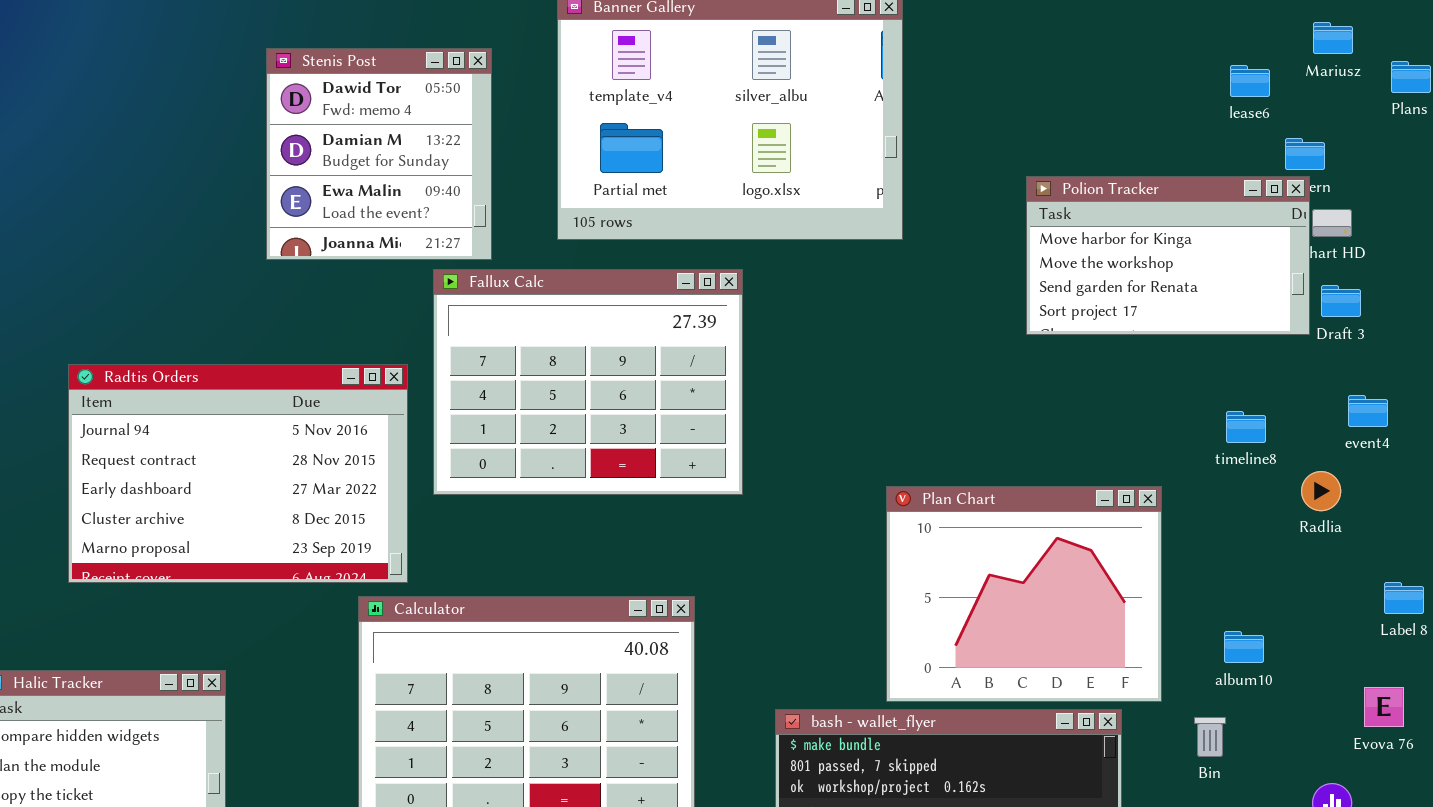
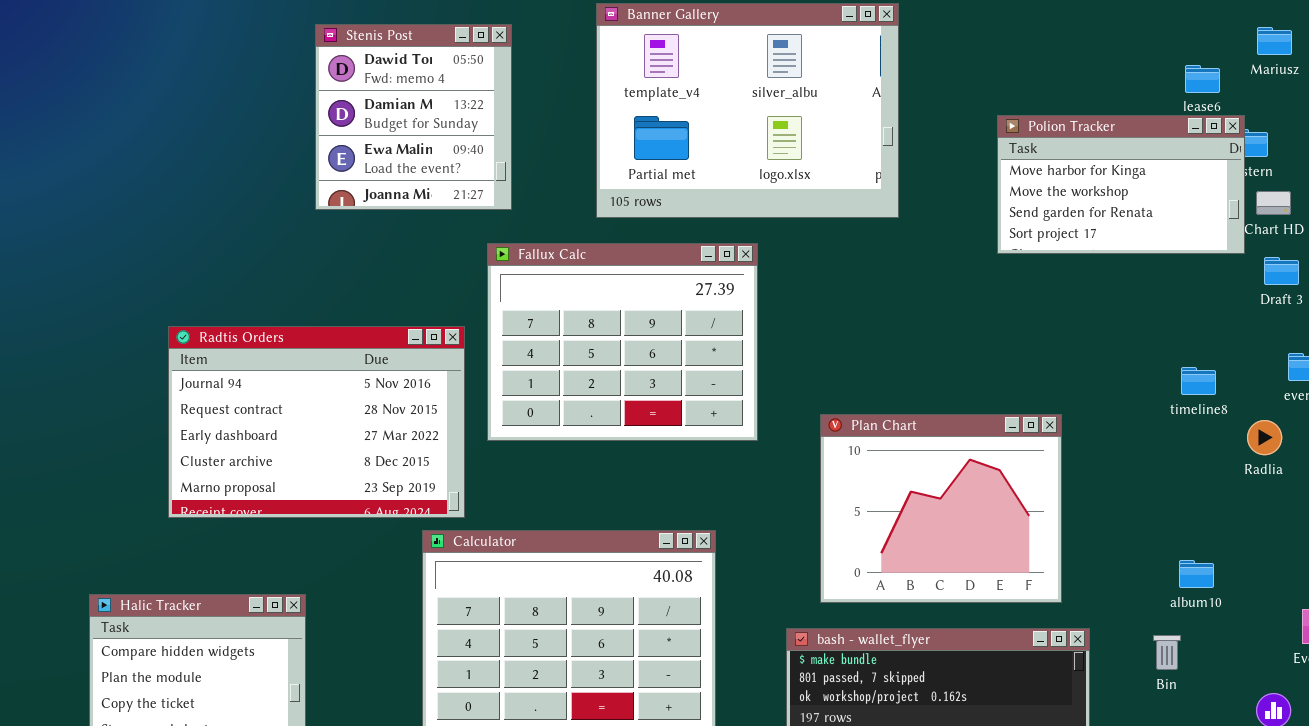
Stenis Post: [266,48,492,260] -> [315,24,512,210], moved
Polion Tracker: [1026,176,1310,335] -> [997,115,1245,254], moved
Plan Chart: [886,486,1162,702] -> [820,414,1062,603], moved

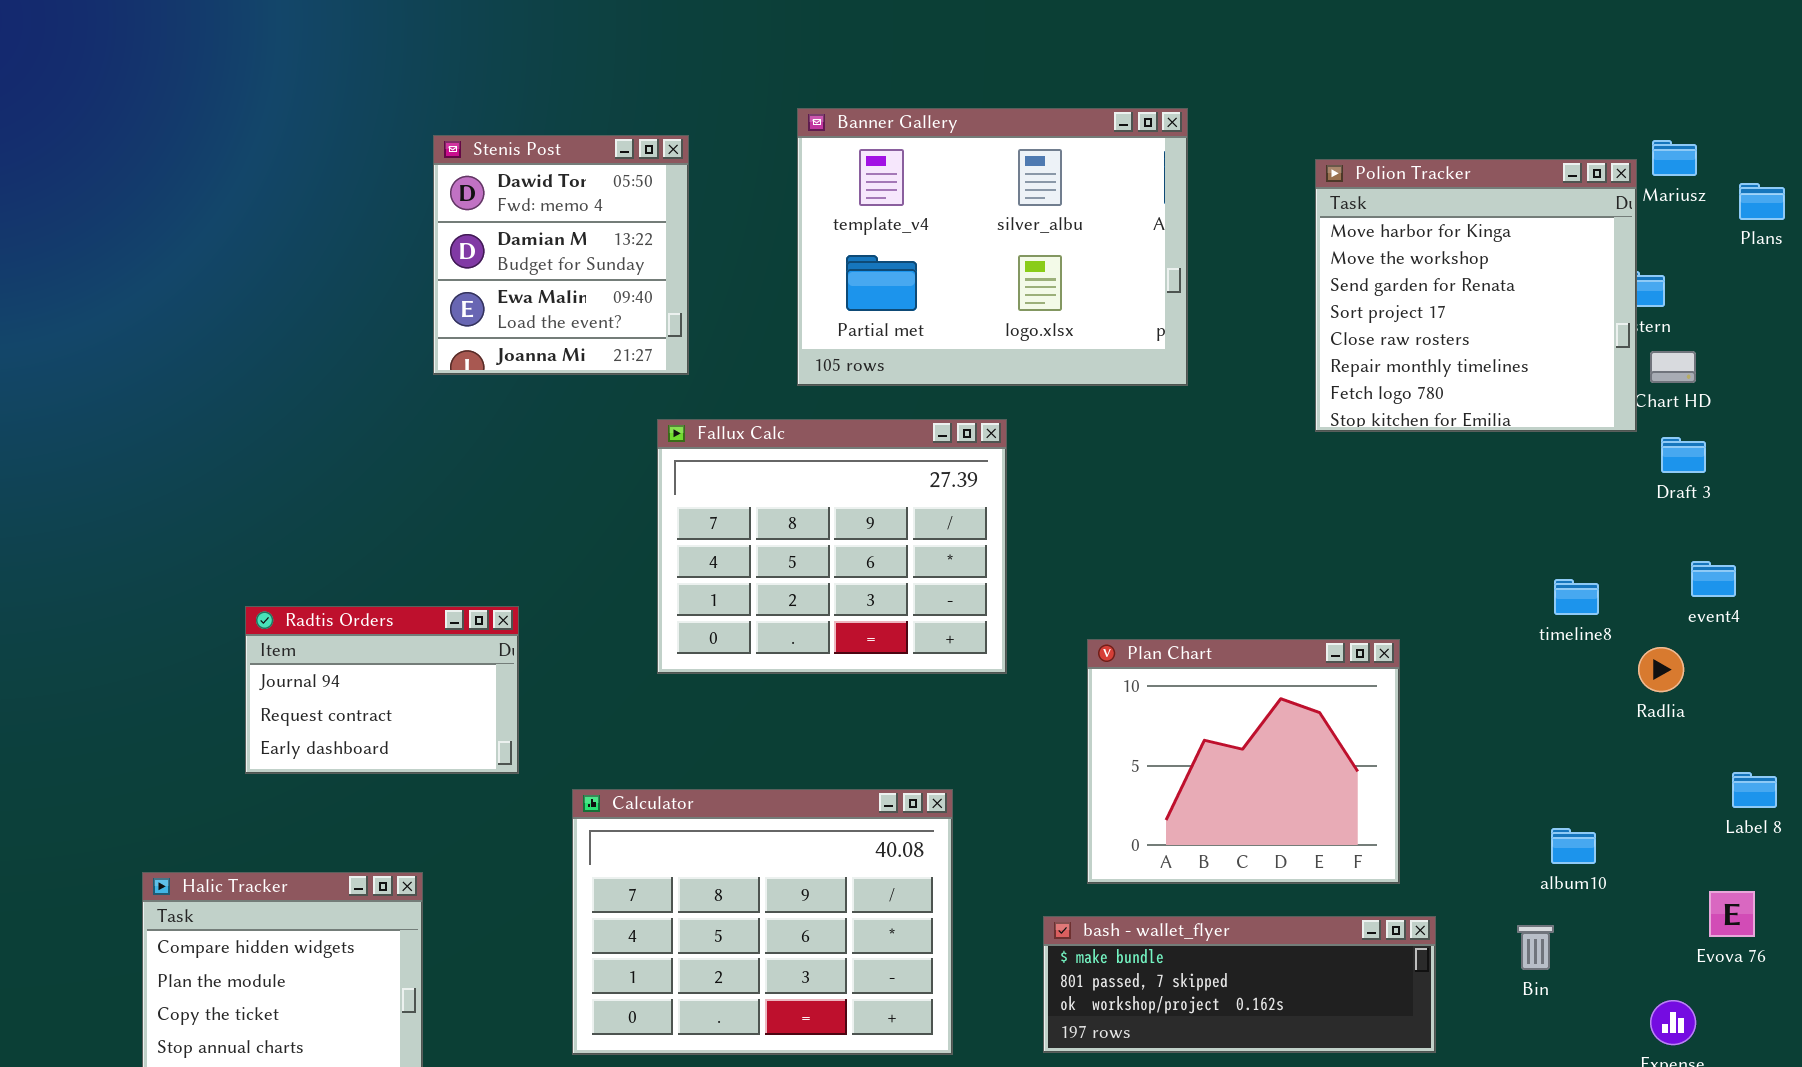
Polion Tracker: [997,115,1245,254] -> [1315,159,1637,432], resized
Radtis Orders: [168,326,465,518] -> [245,606,519,774], resized

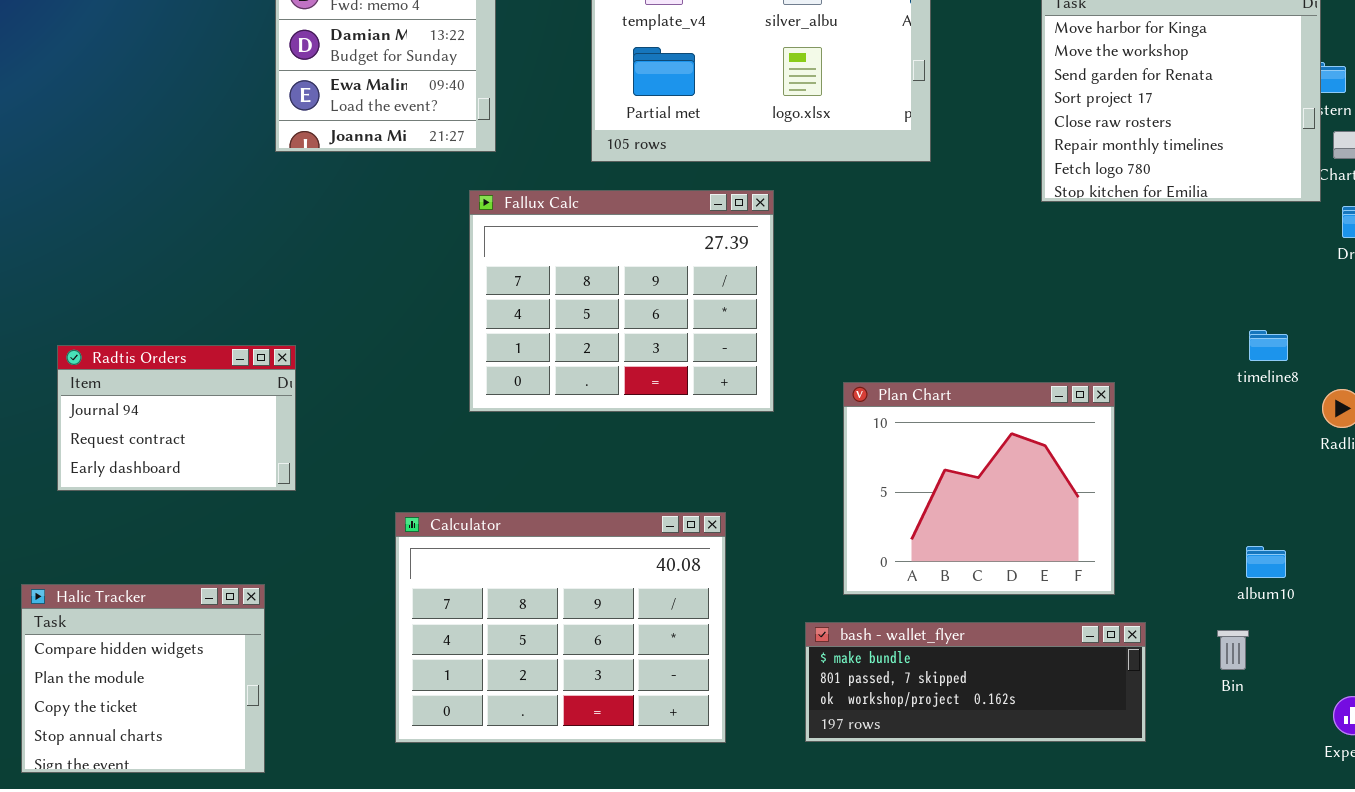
Radtis Orders: [245,606,519,774] -> [57,345,296,491], moved

